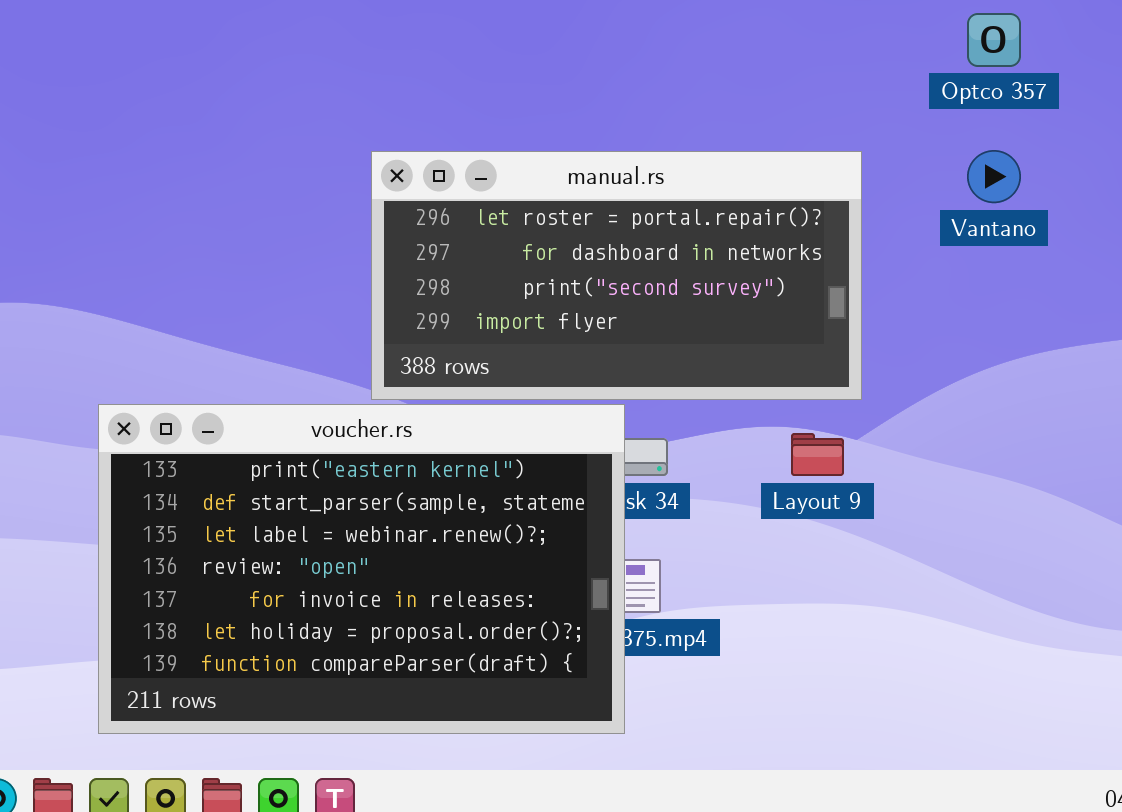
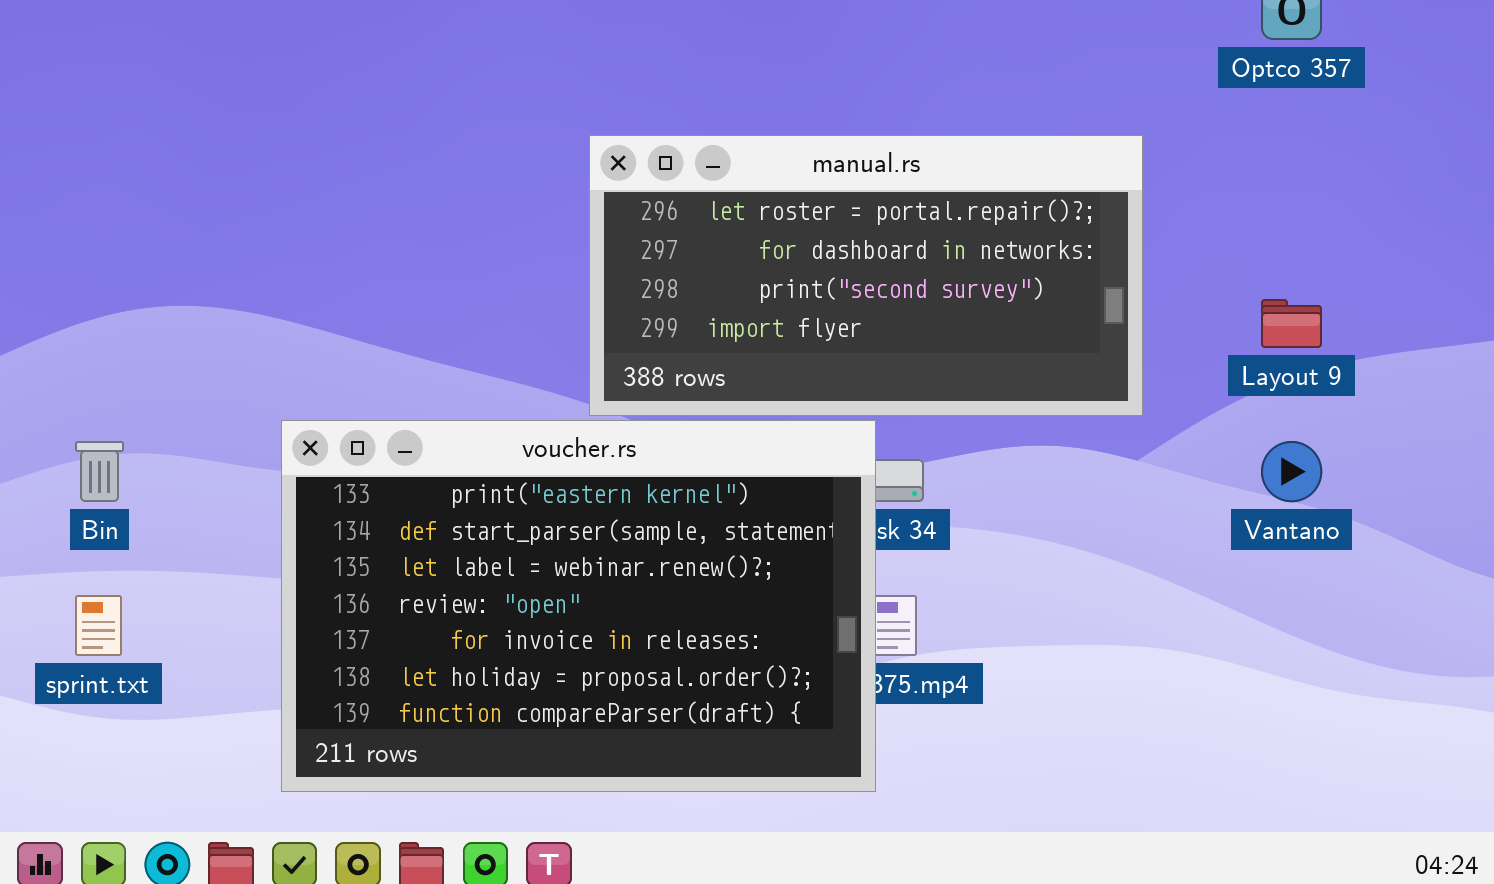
Vantano: [967,150,1021,203] -> [1261,441,1322,502], moved
Layout 9: [791,433,844,476] -> [1261,299,1322,348], moved

